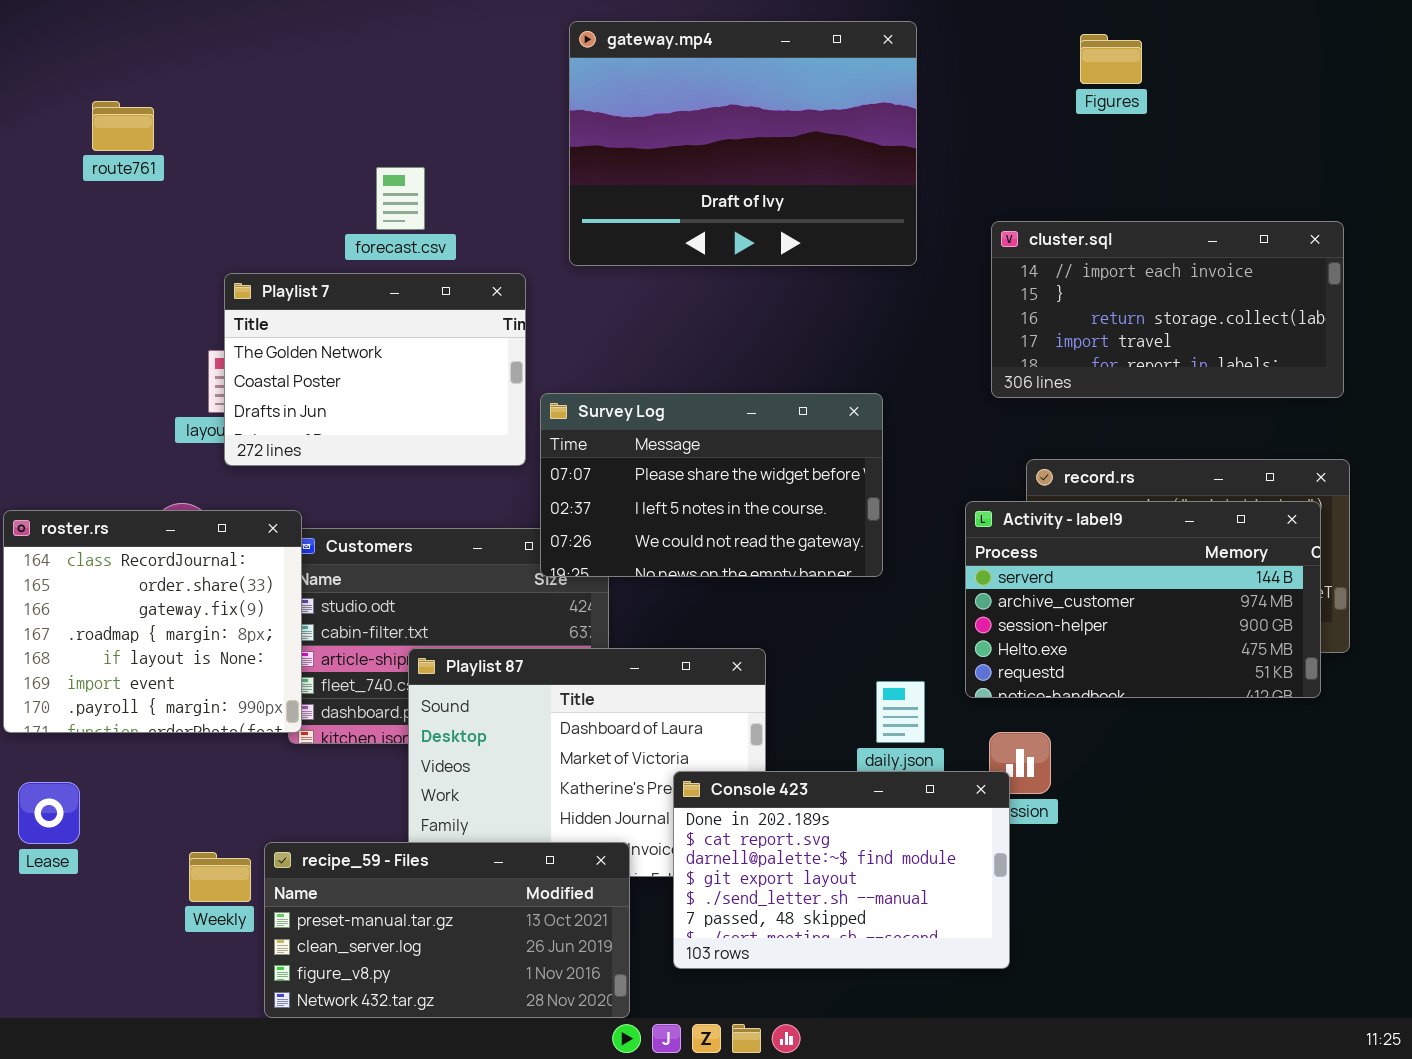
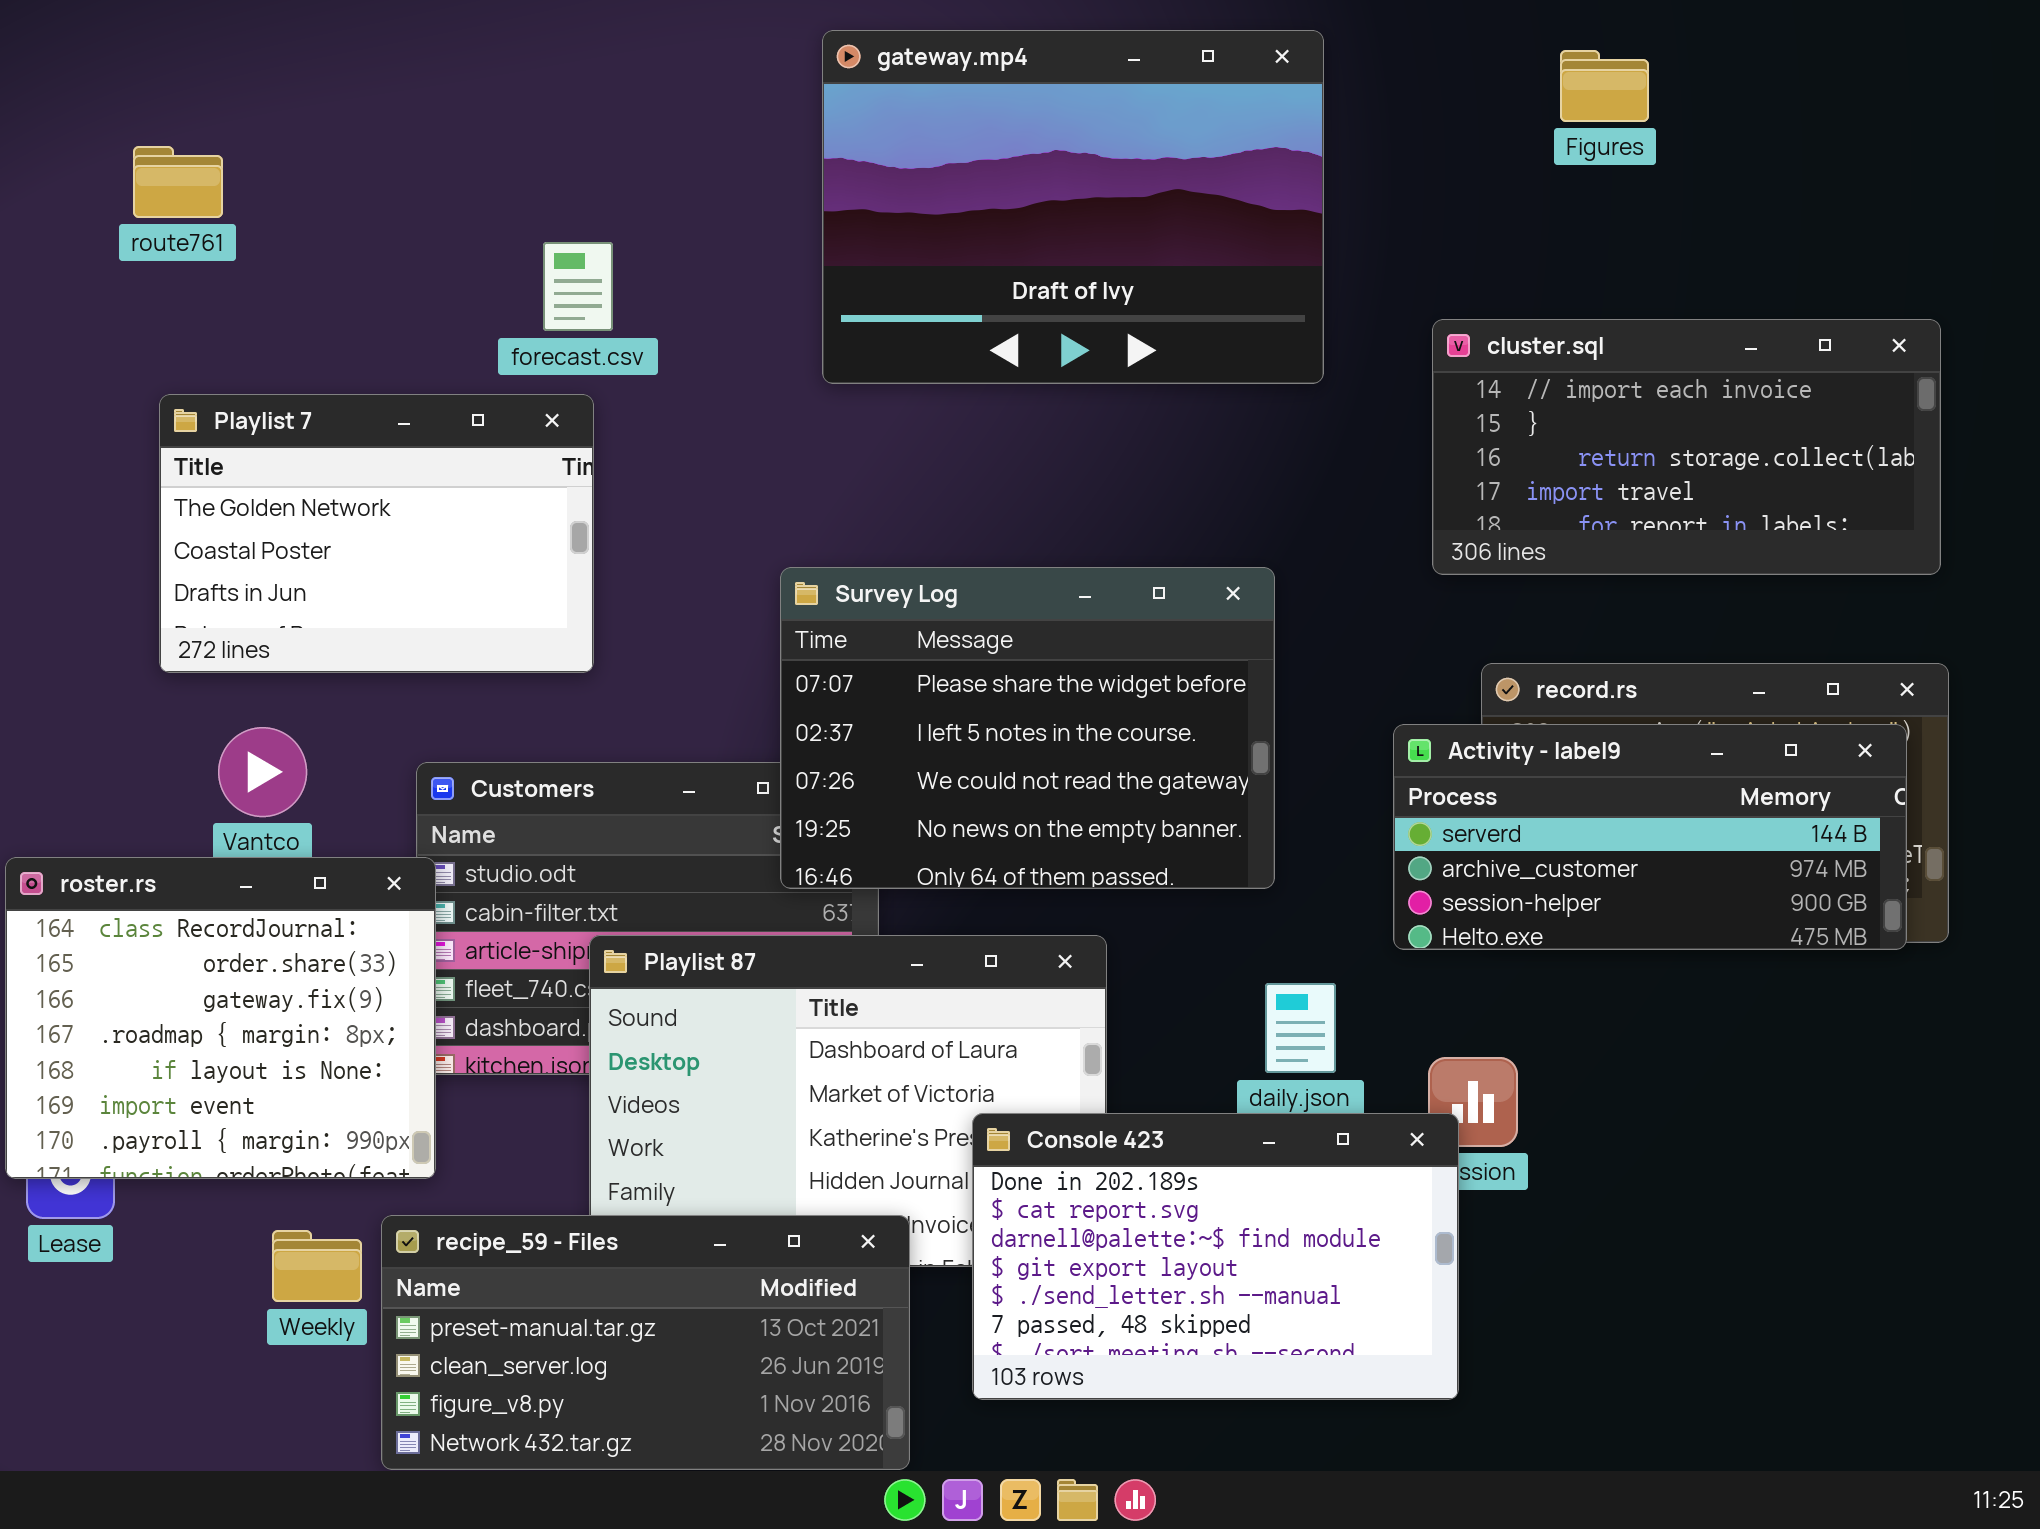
Playlist 7: [224,273,526,466] -> [159,394,594,673], moved
Survey Log: [540,393,883,577] -> [780,567,1275,889], resized
Activity - label9: [965,501,1321,698] -> [1393,724,1907,950], resized
roster.rs: [3,510,302,733] -> [5,857,436,1179], moved

